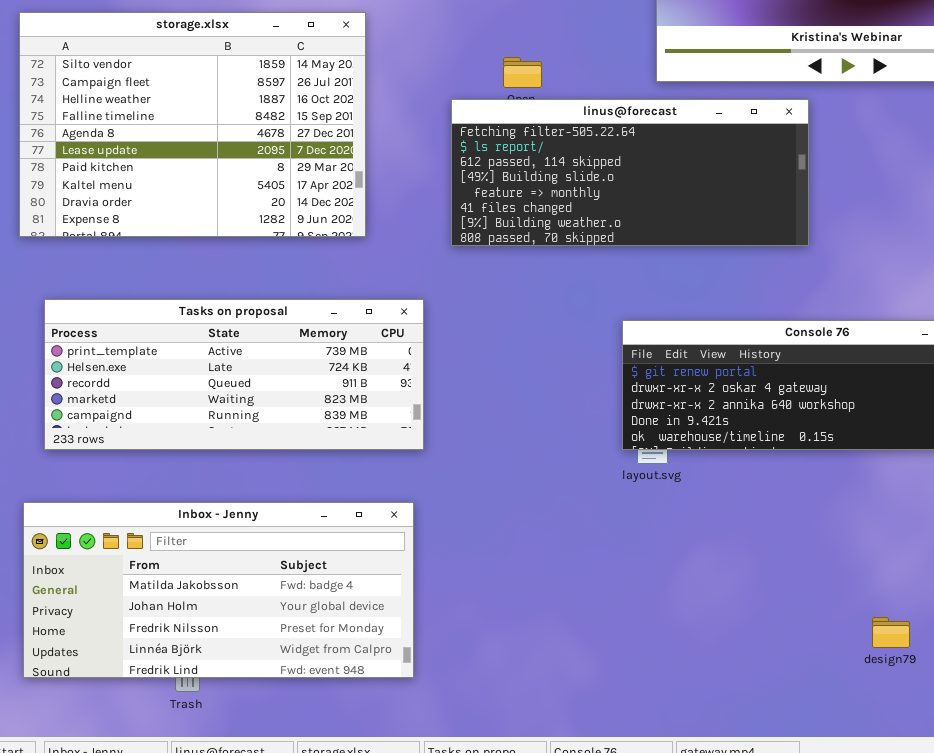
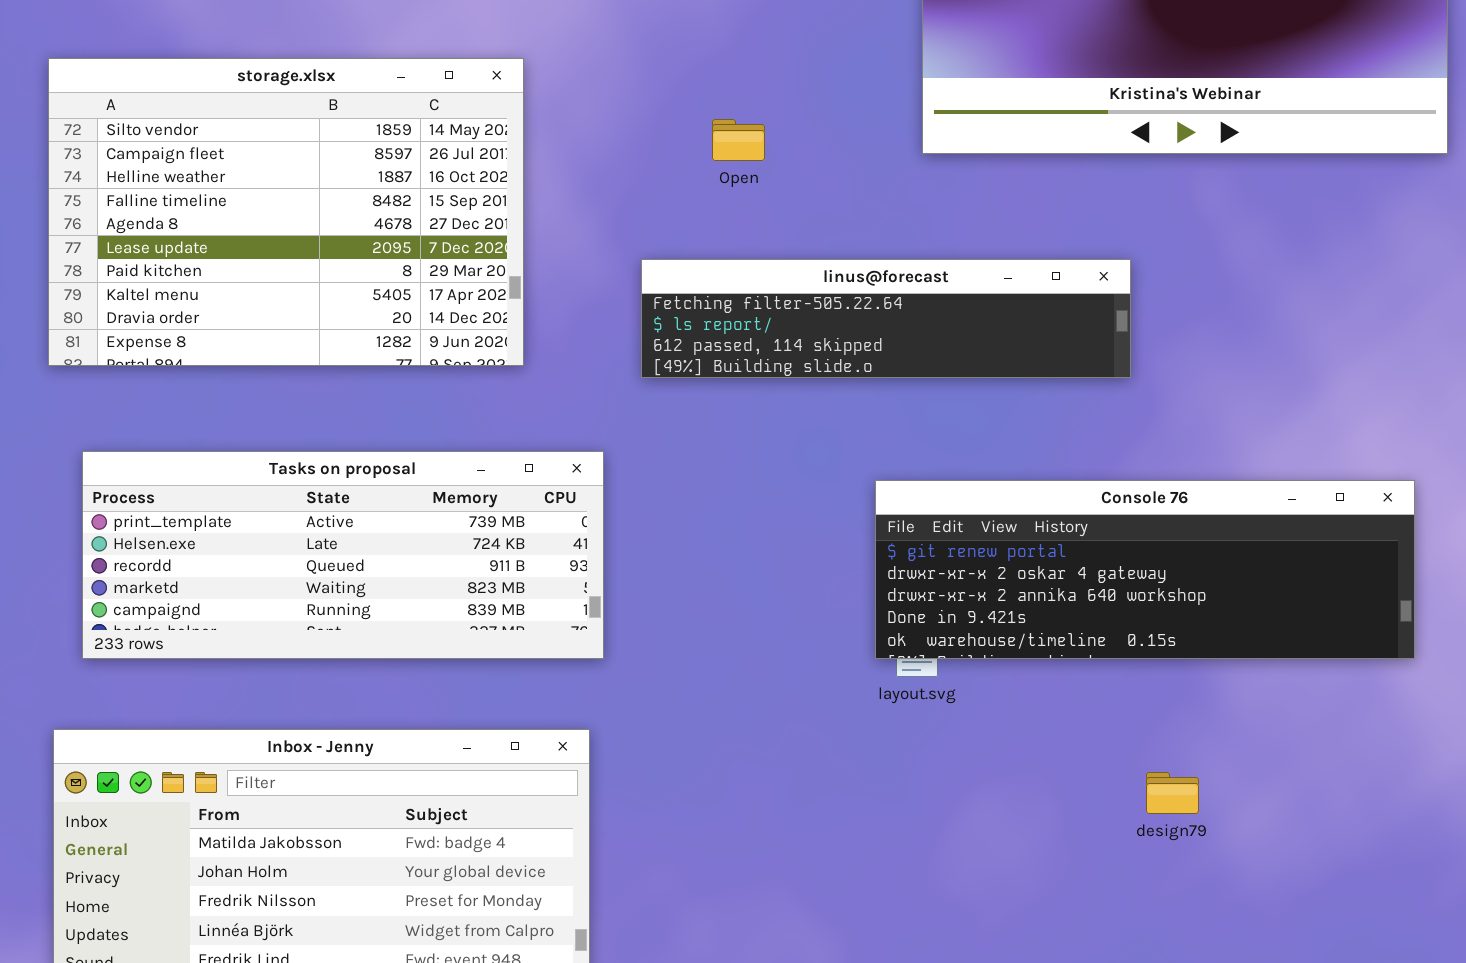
linus@forecast: [451,99,809,246] -> [641,259,1131,378], resized
design79: [872,617,910,648] -> [1146,772,1199,814], moved

